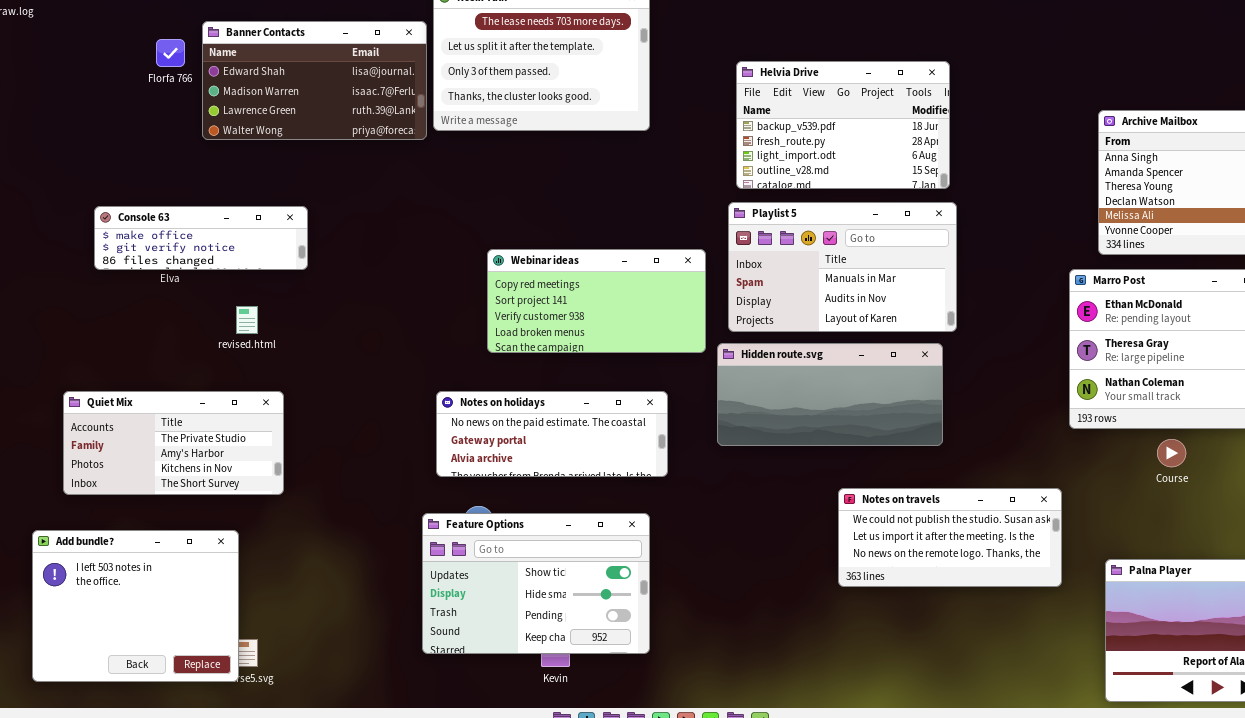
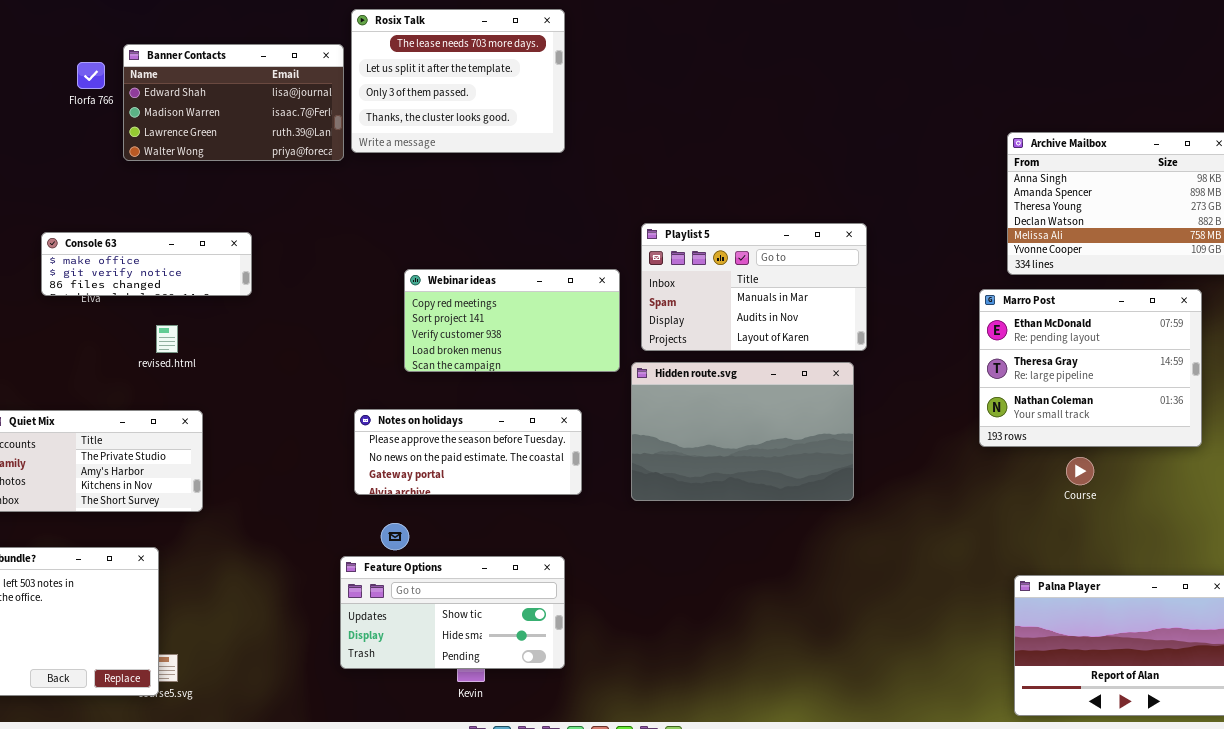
Helvia Drive: [736,61,950,189] -> none, closed
Console 63: [94,206,308,270] -> [41,232,252,296], moved
Hidden route.svg: [717,343,943,446] -> [631,362,854,501], resized
Notes on holidays: [436,391,668,477] -> [354,409,582,495], scrolled up 1 row
Notes on travels: [838,488,1062,587] -> none, closed
Feature Options: [422,513,650,654] -> [340,556,565,669], resized

